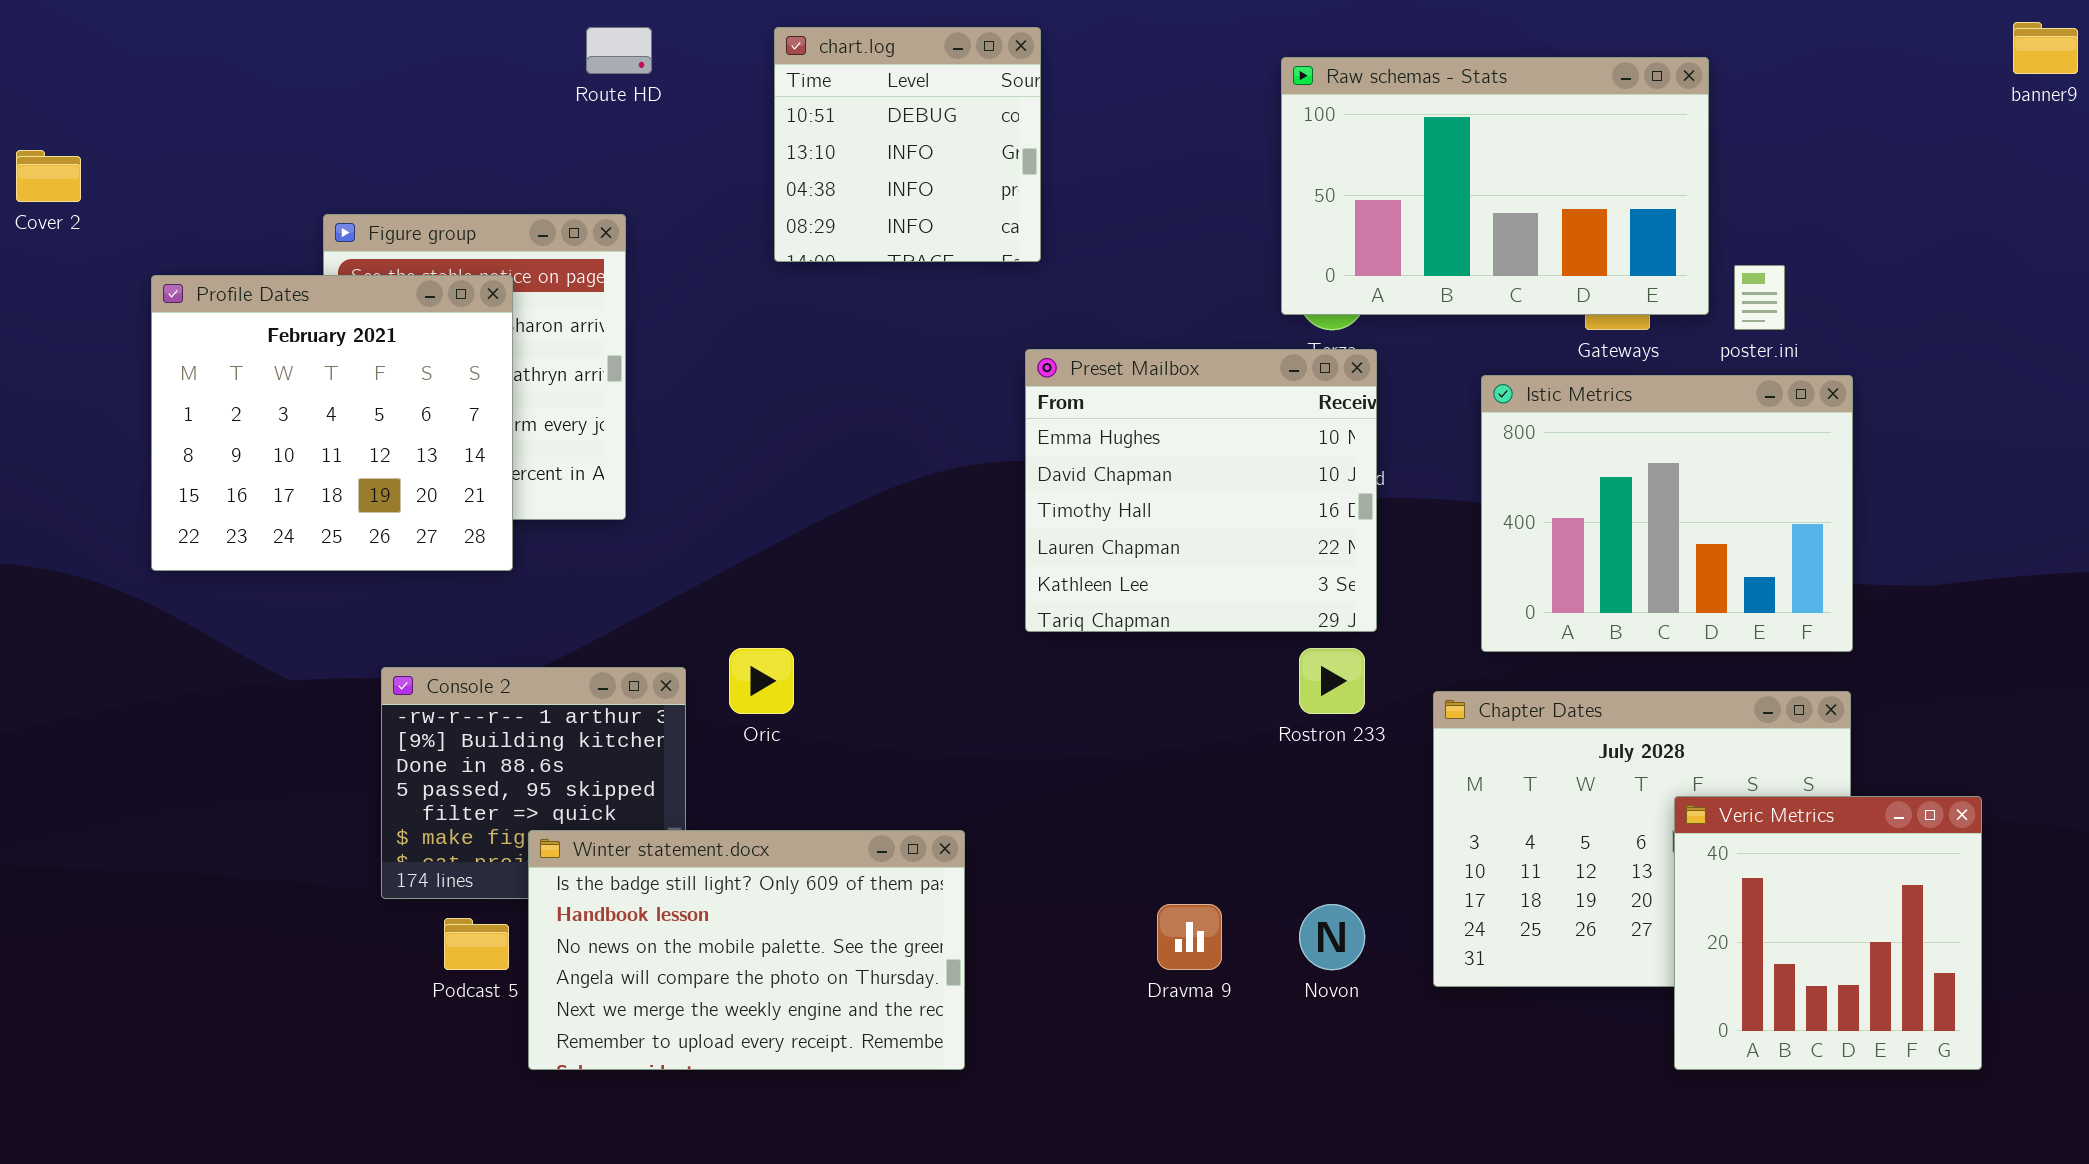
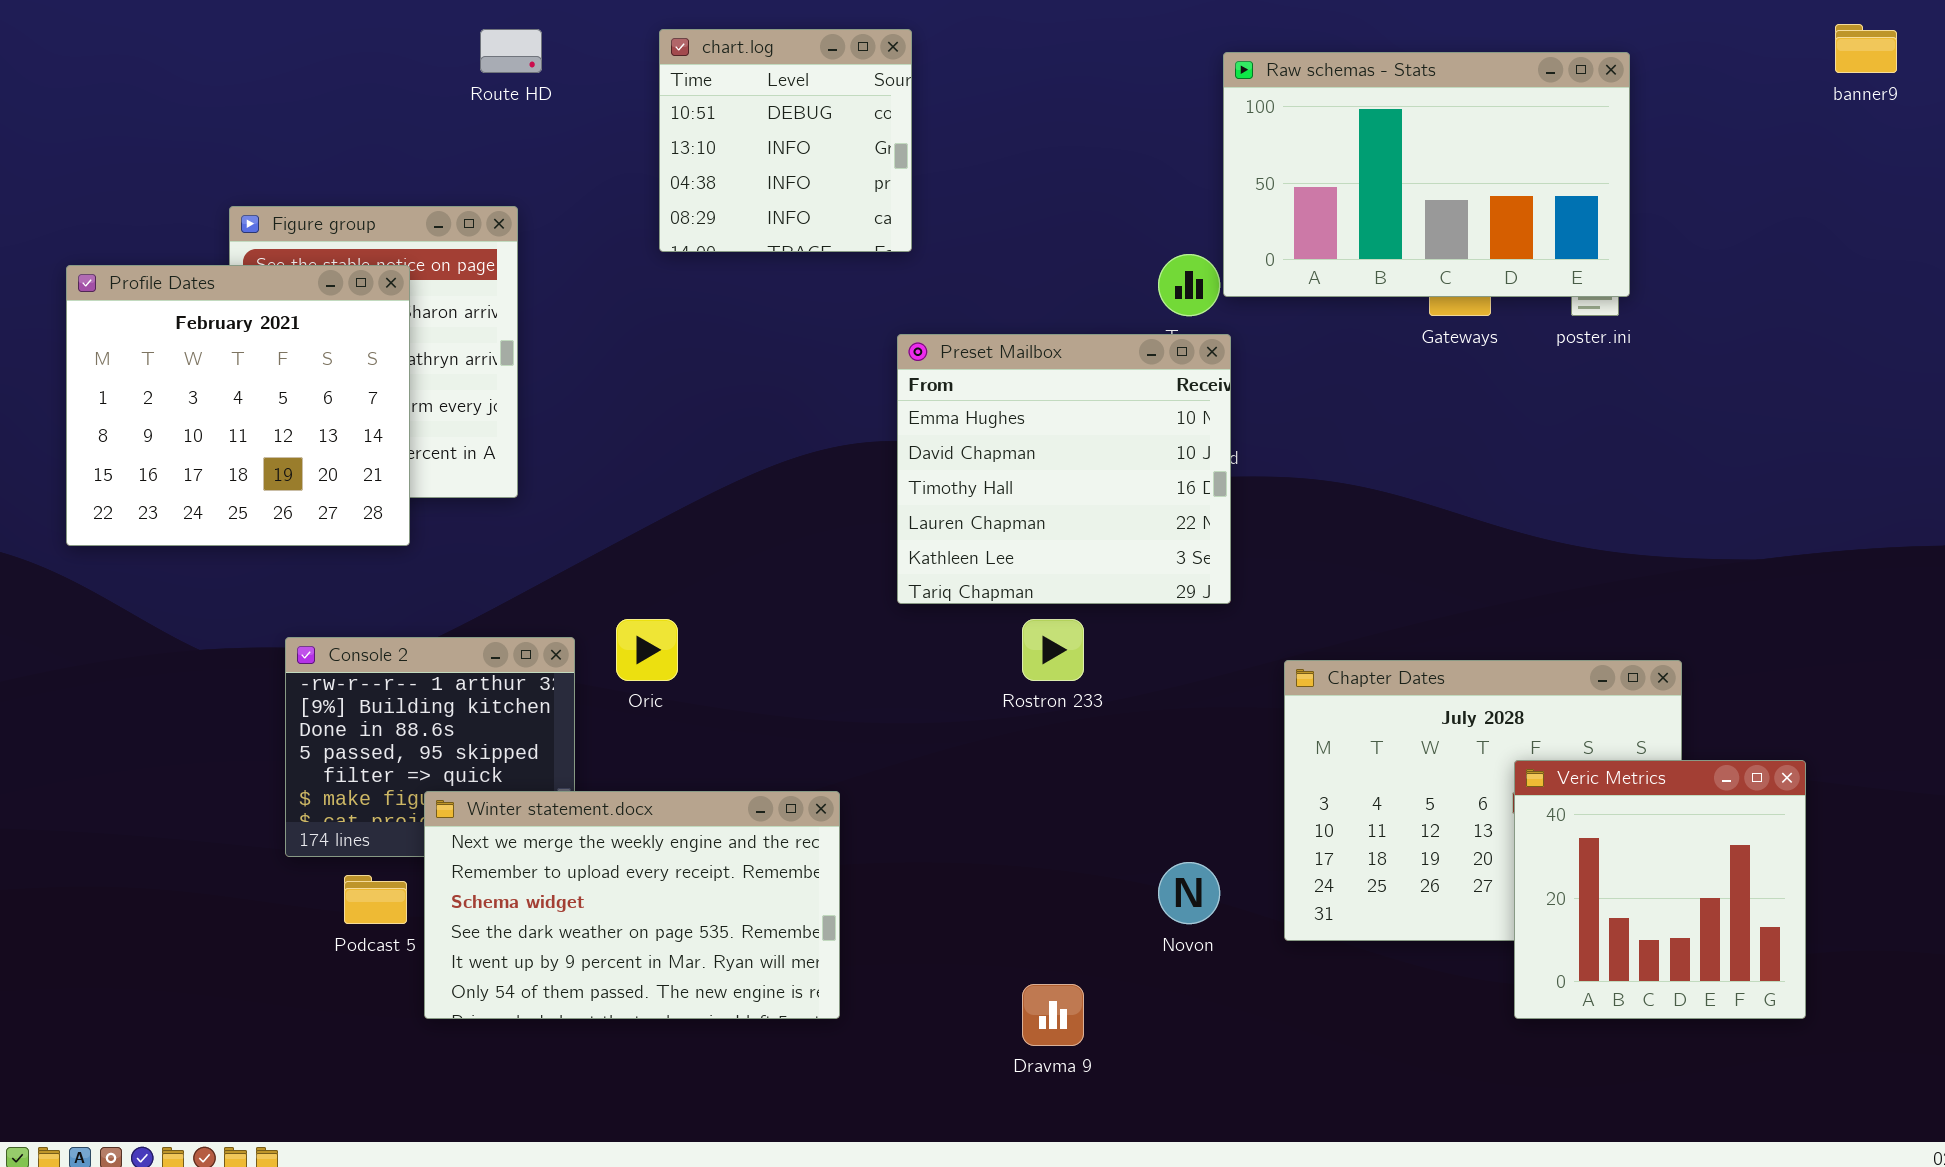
Raw schemas - Stats: [1281,57,1709,315] -> [1223,52,1630,297], moved
Istic Metrics: [1481,375,1853,652] -> none, closed
Rostron 233: [1299,648,1365,714] -> [1022,619,1084,681], moved
Winter statement.docx: [528,830,965,1070] -> [424,791,840,1019], scrolled down 4 rows
Dravma 9: [1157,904,1222,970] -> [1022,984,1084,1046], moved

